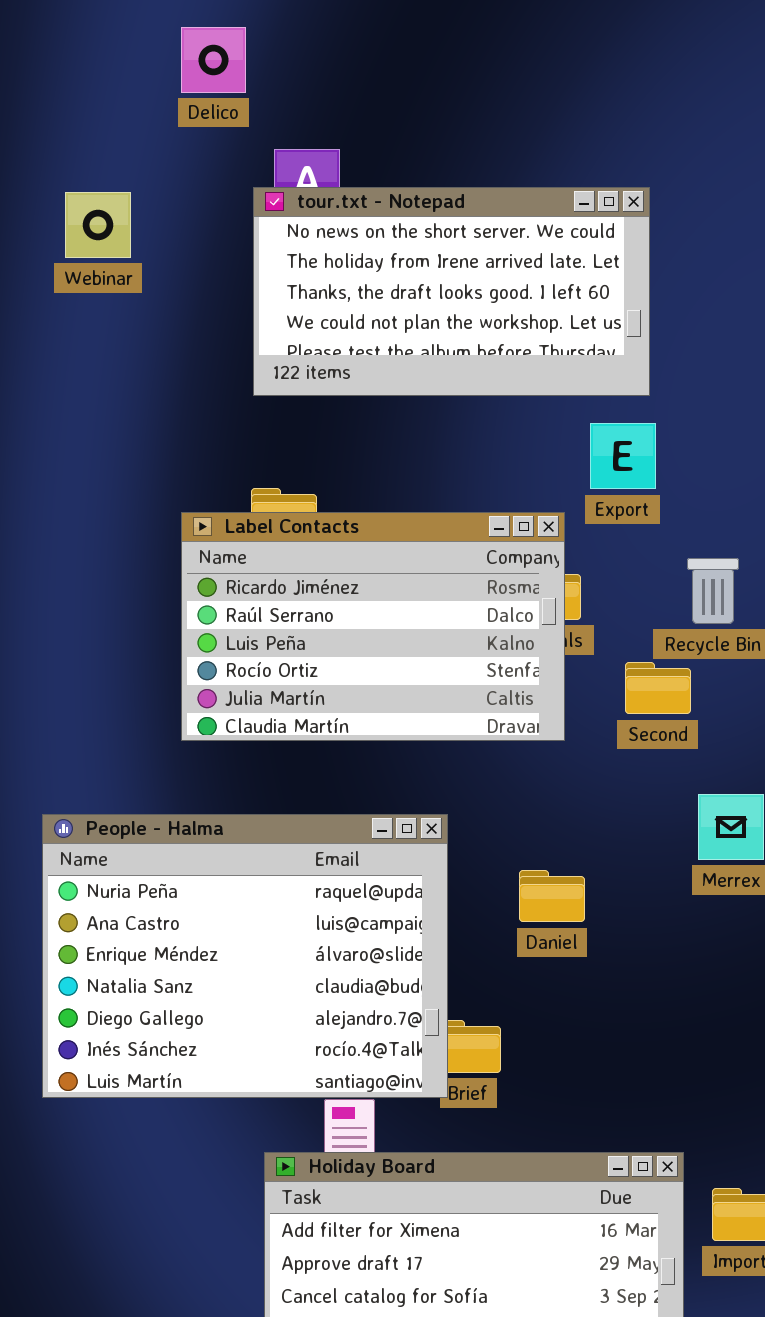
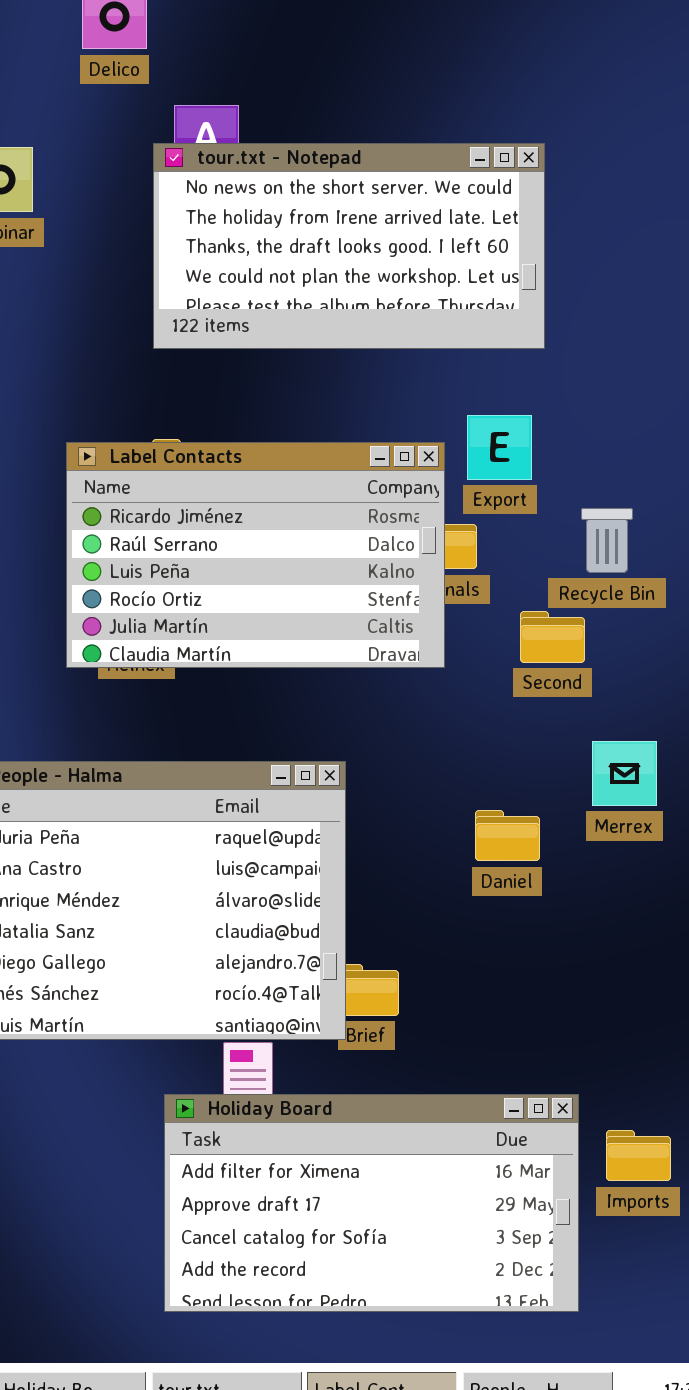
Export: [590,423,656,489] -> [467,415,532,480], moved
Label Contacts: [181,512,565,741] -> [66,442,445,668], moved
Daniel: [519,870,585,922] -> [475,810,540,861], moved

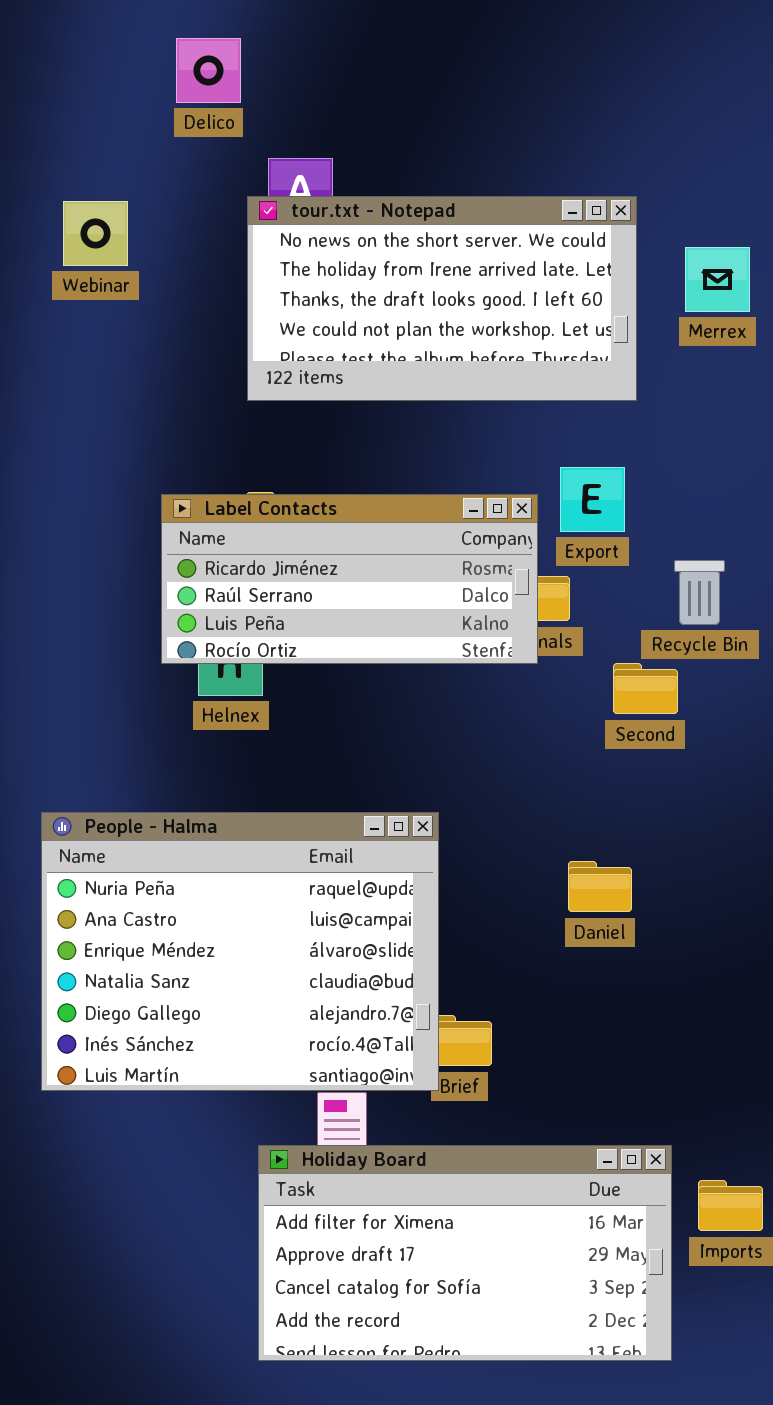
Label Contacts: [66,442,445,668] -> [161,494,538,664], resized
Merrex: [592,741,657,806] -> [685,247,750,312], moved

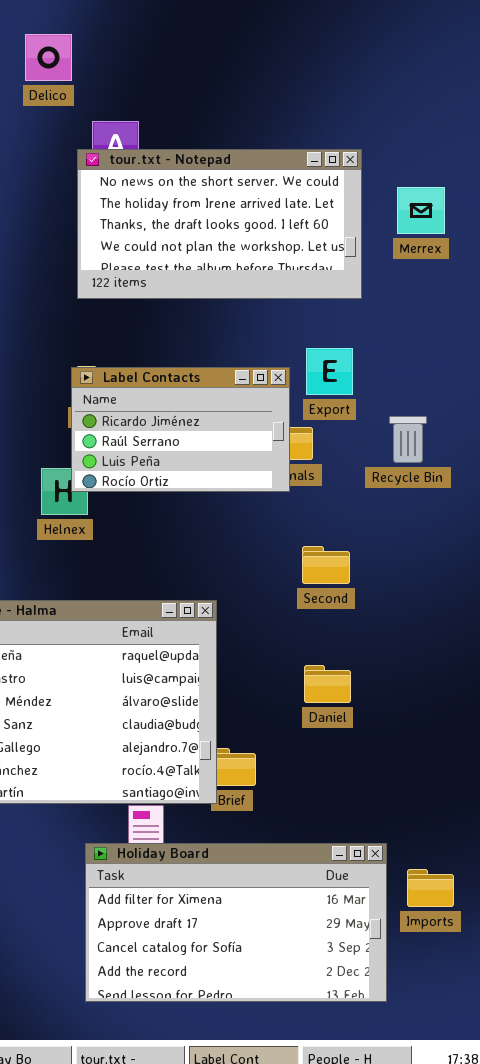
Label Contacts: [161,494,538,664] -> [71,367,290,492], resized
Second: [613,663,678,714] -> [302,546,350,584], moved
Daniel: [568,861,632,912] -> [304,665,351,703], moved

